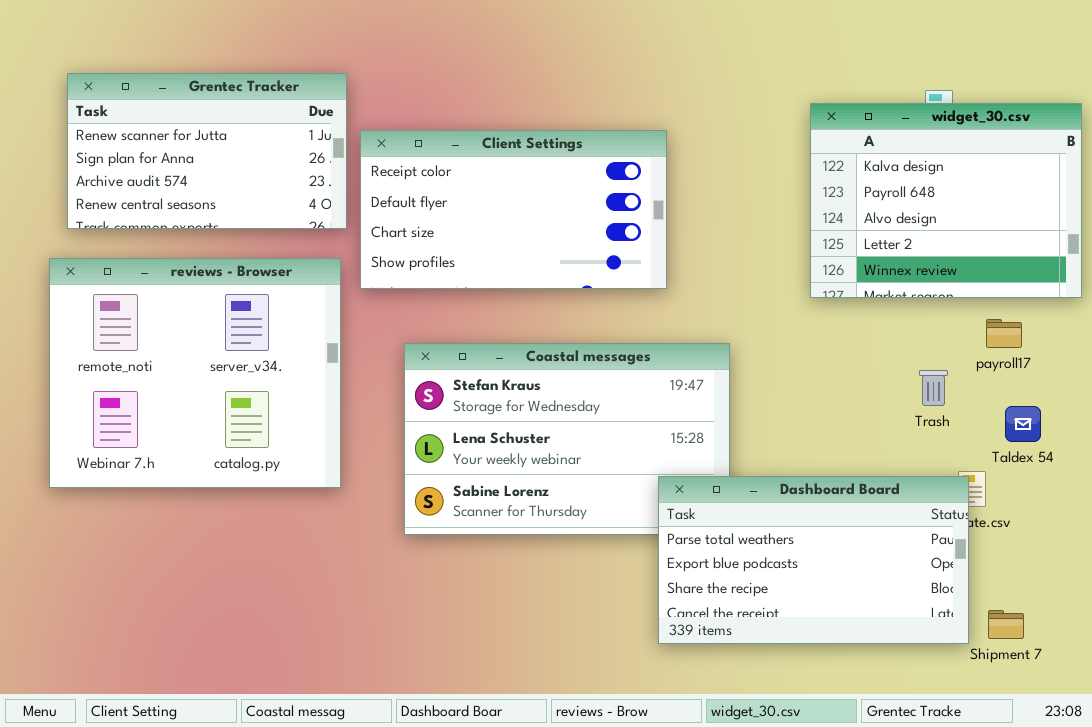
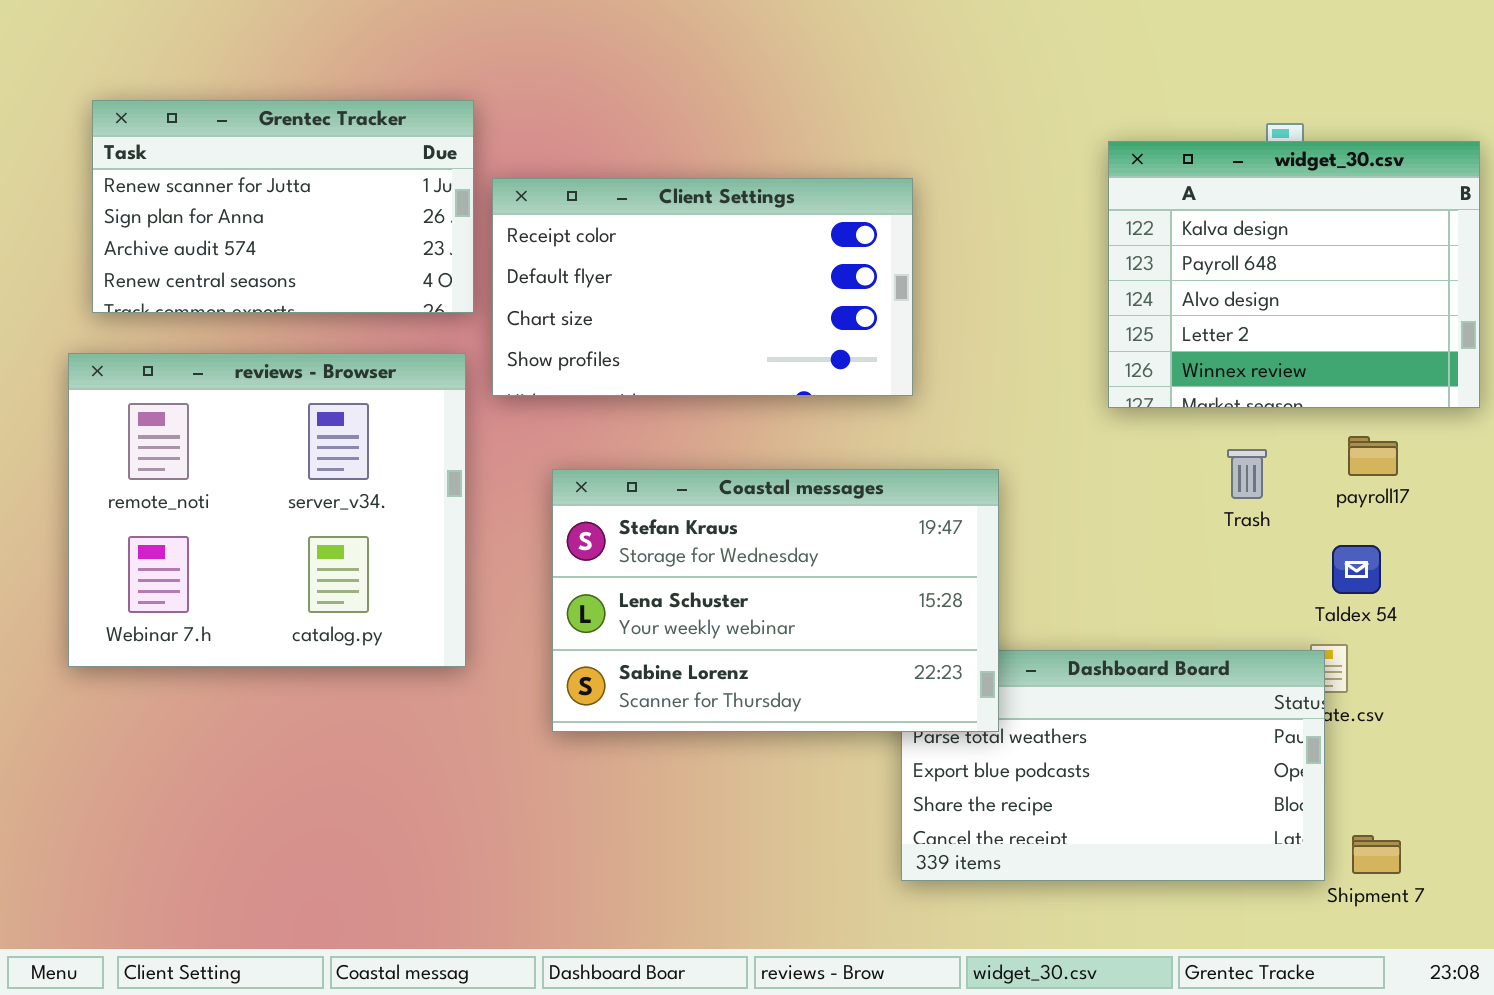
Coastal messages: [404,343,730,535] -> [552,469,999,732], raised
Trash: [919,370,948,406] -> [1227,449,1267,499], moved
Taldex 54: [1005,406,1041,442] -> [1332,545,1381,594], moved

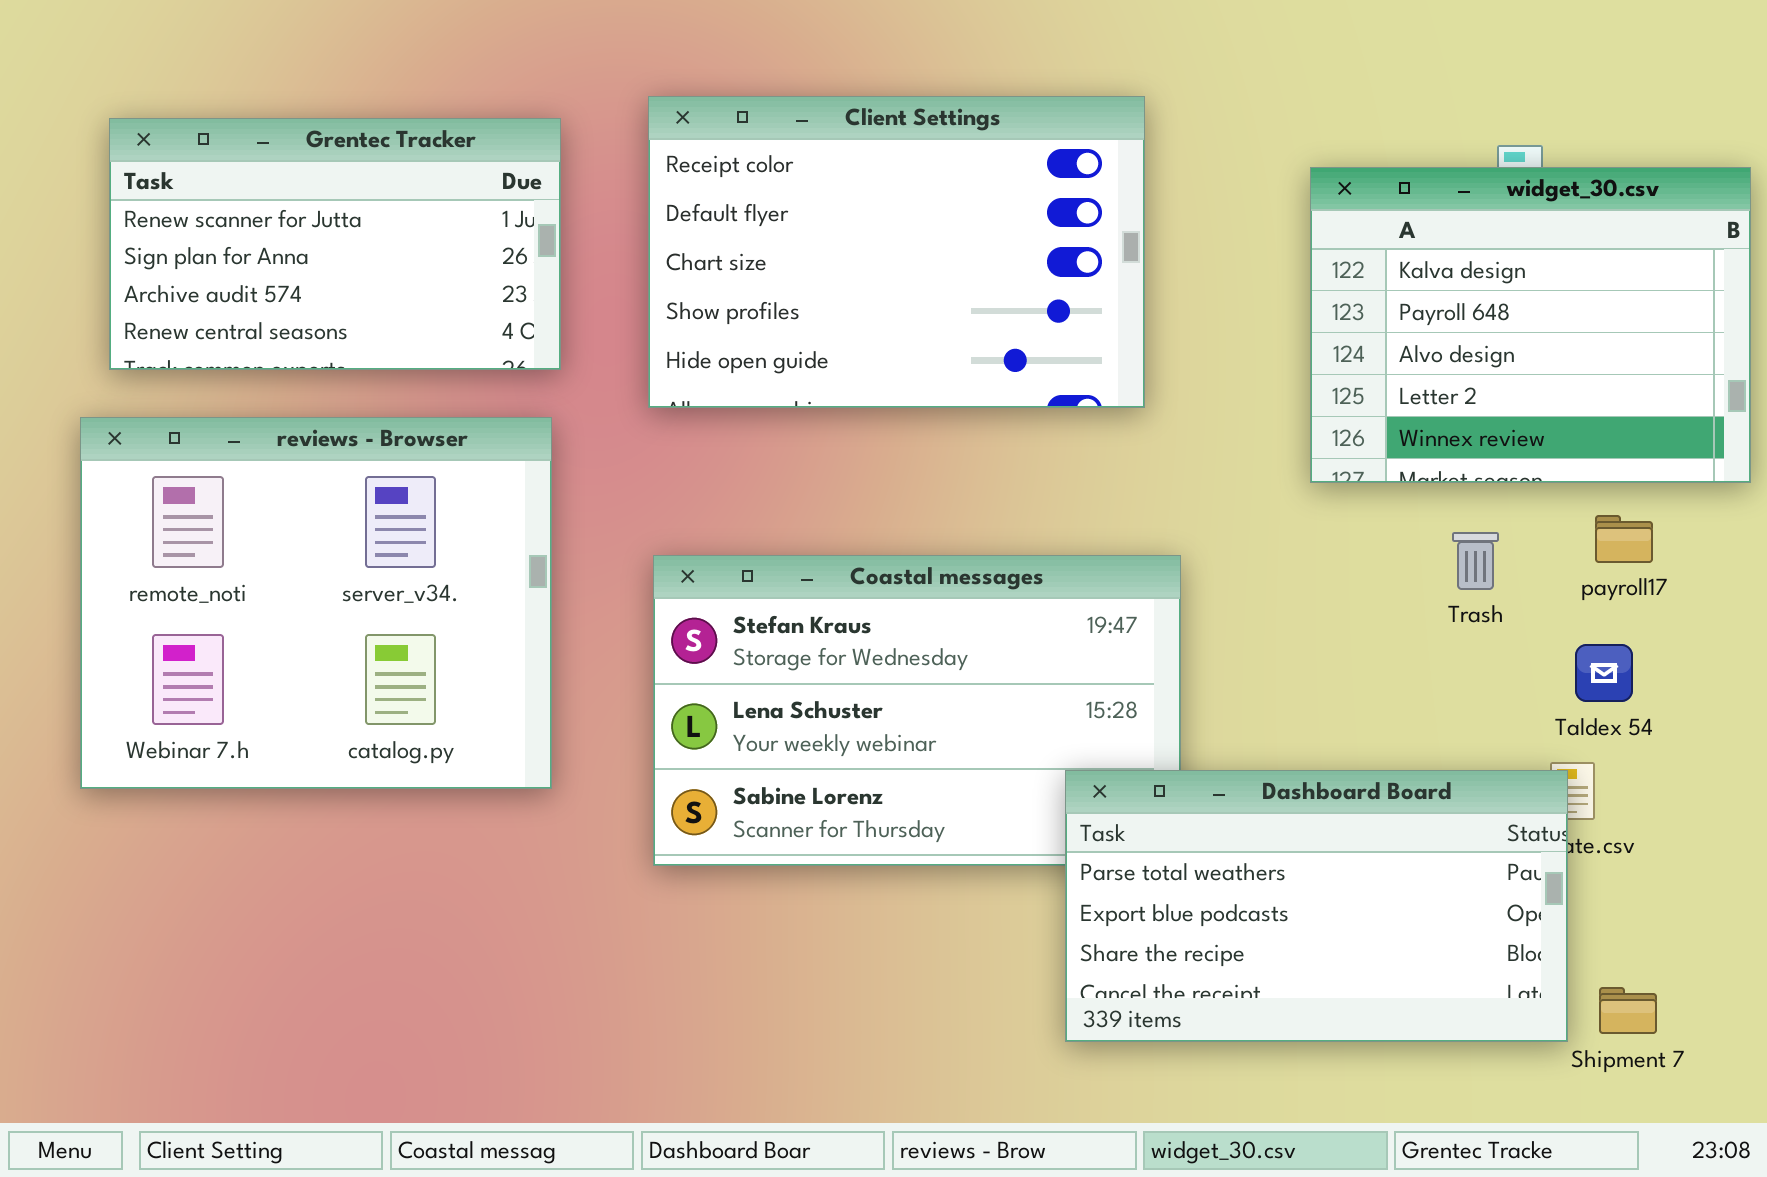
Client Settings: [492,178,913,396] -> [648,96,1145,408], moved, resized
Dashboard Board: [901,650,1325,881] -> [1065,770,1568,1042], raised

